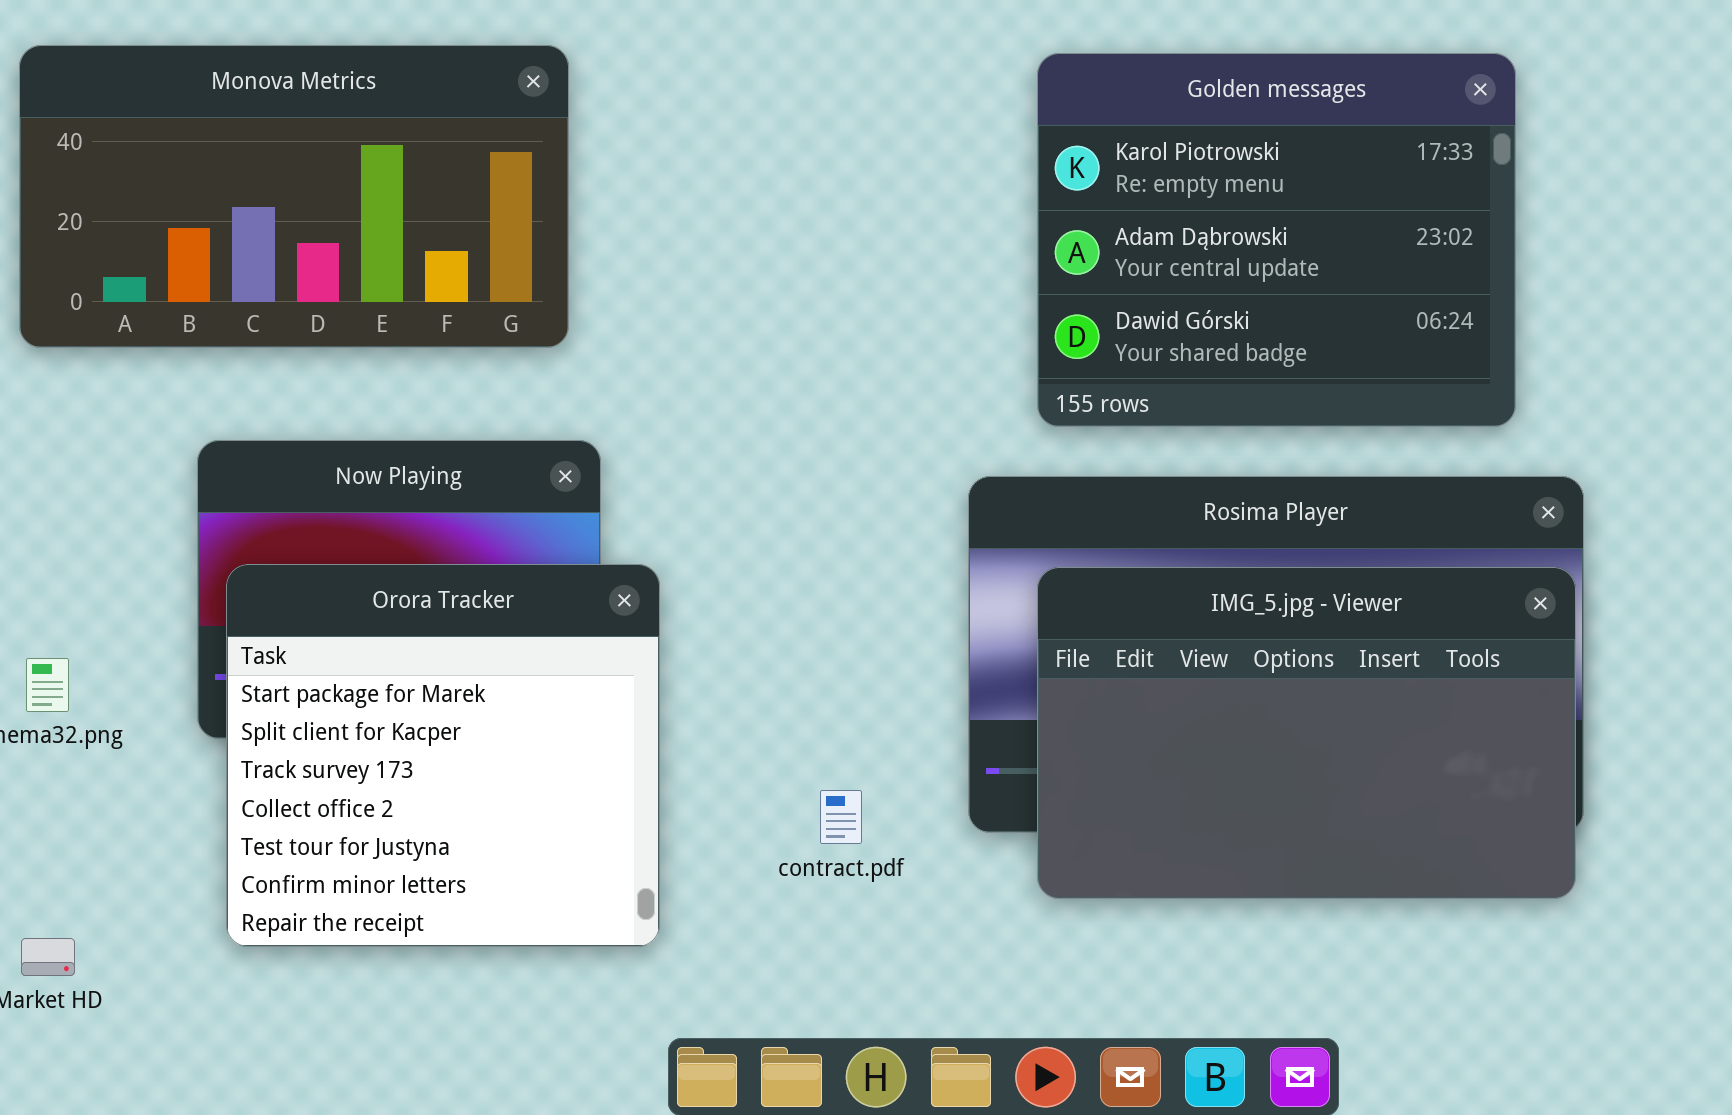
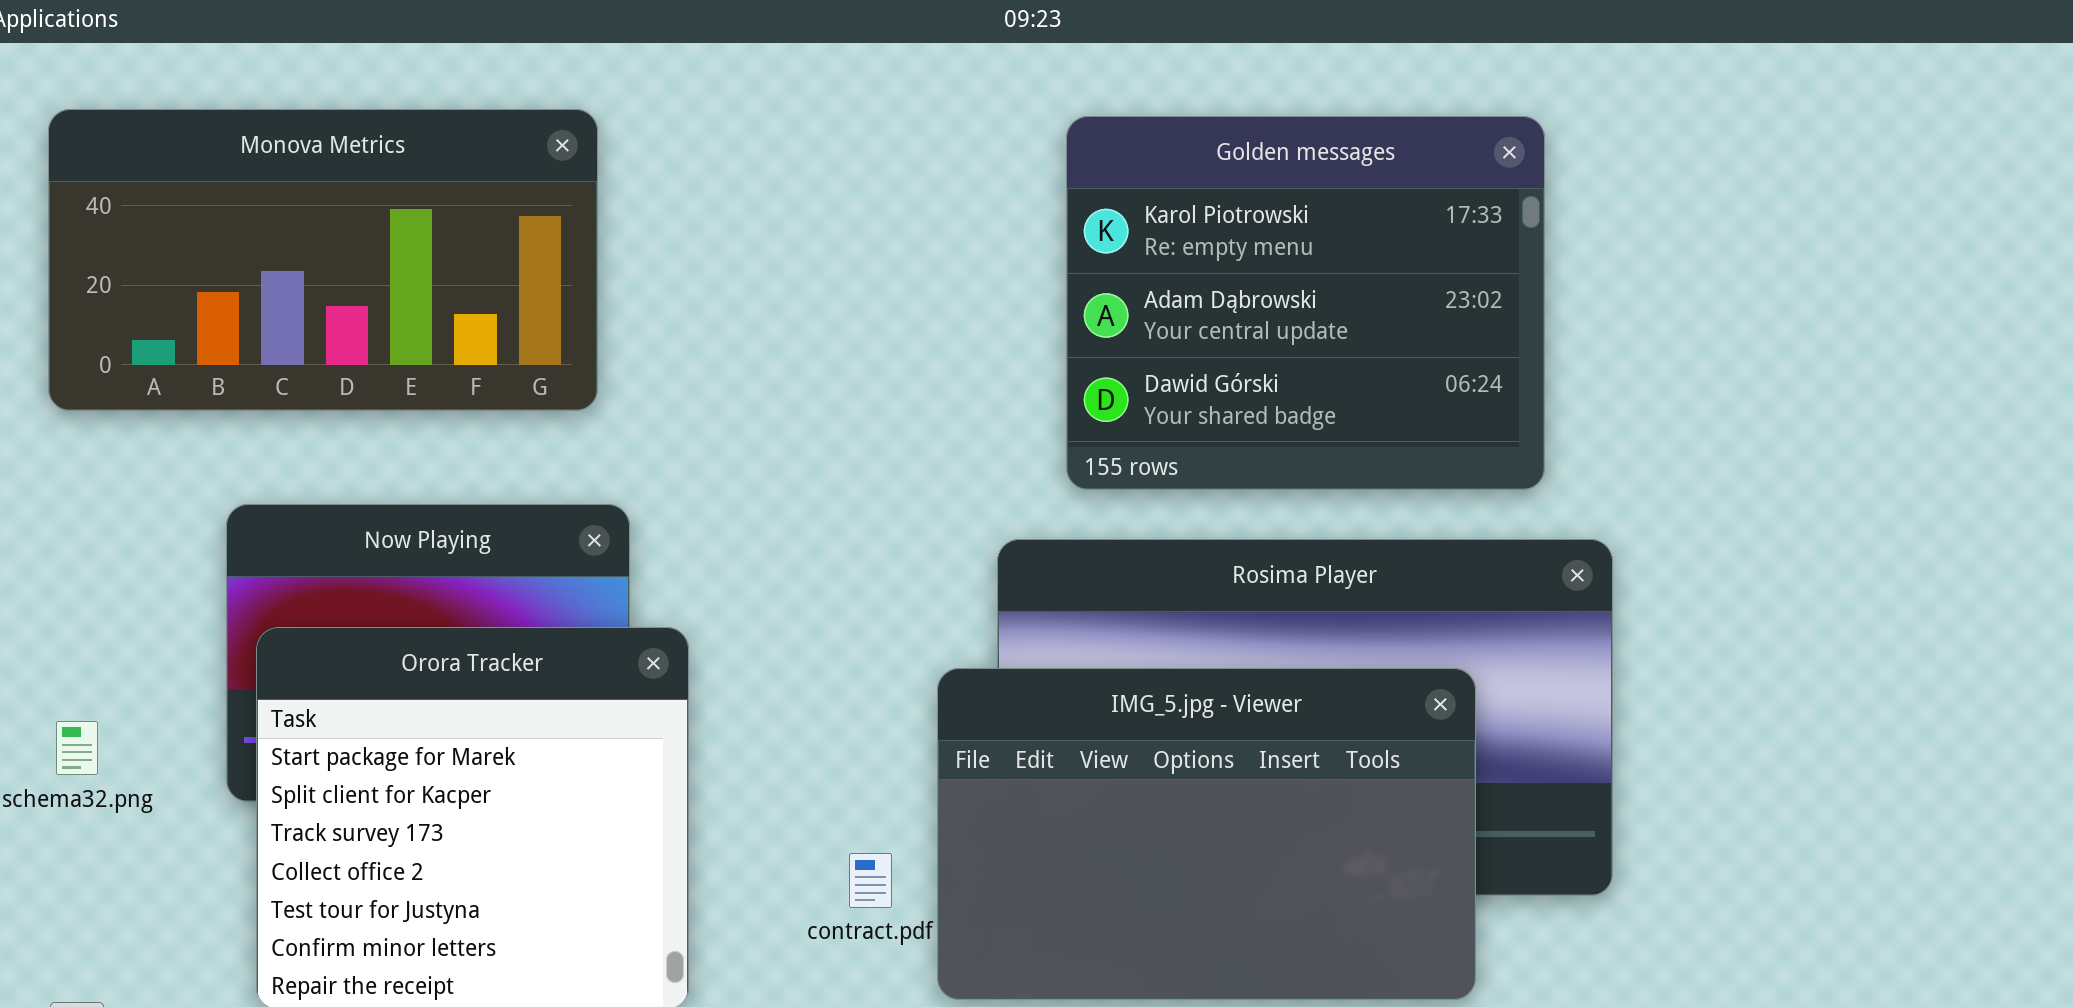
IMG_5.jpg - Viewer: [1037,567,1576,899] -> [937,668,1476,1000], moved

